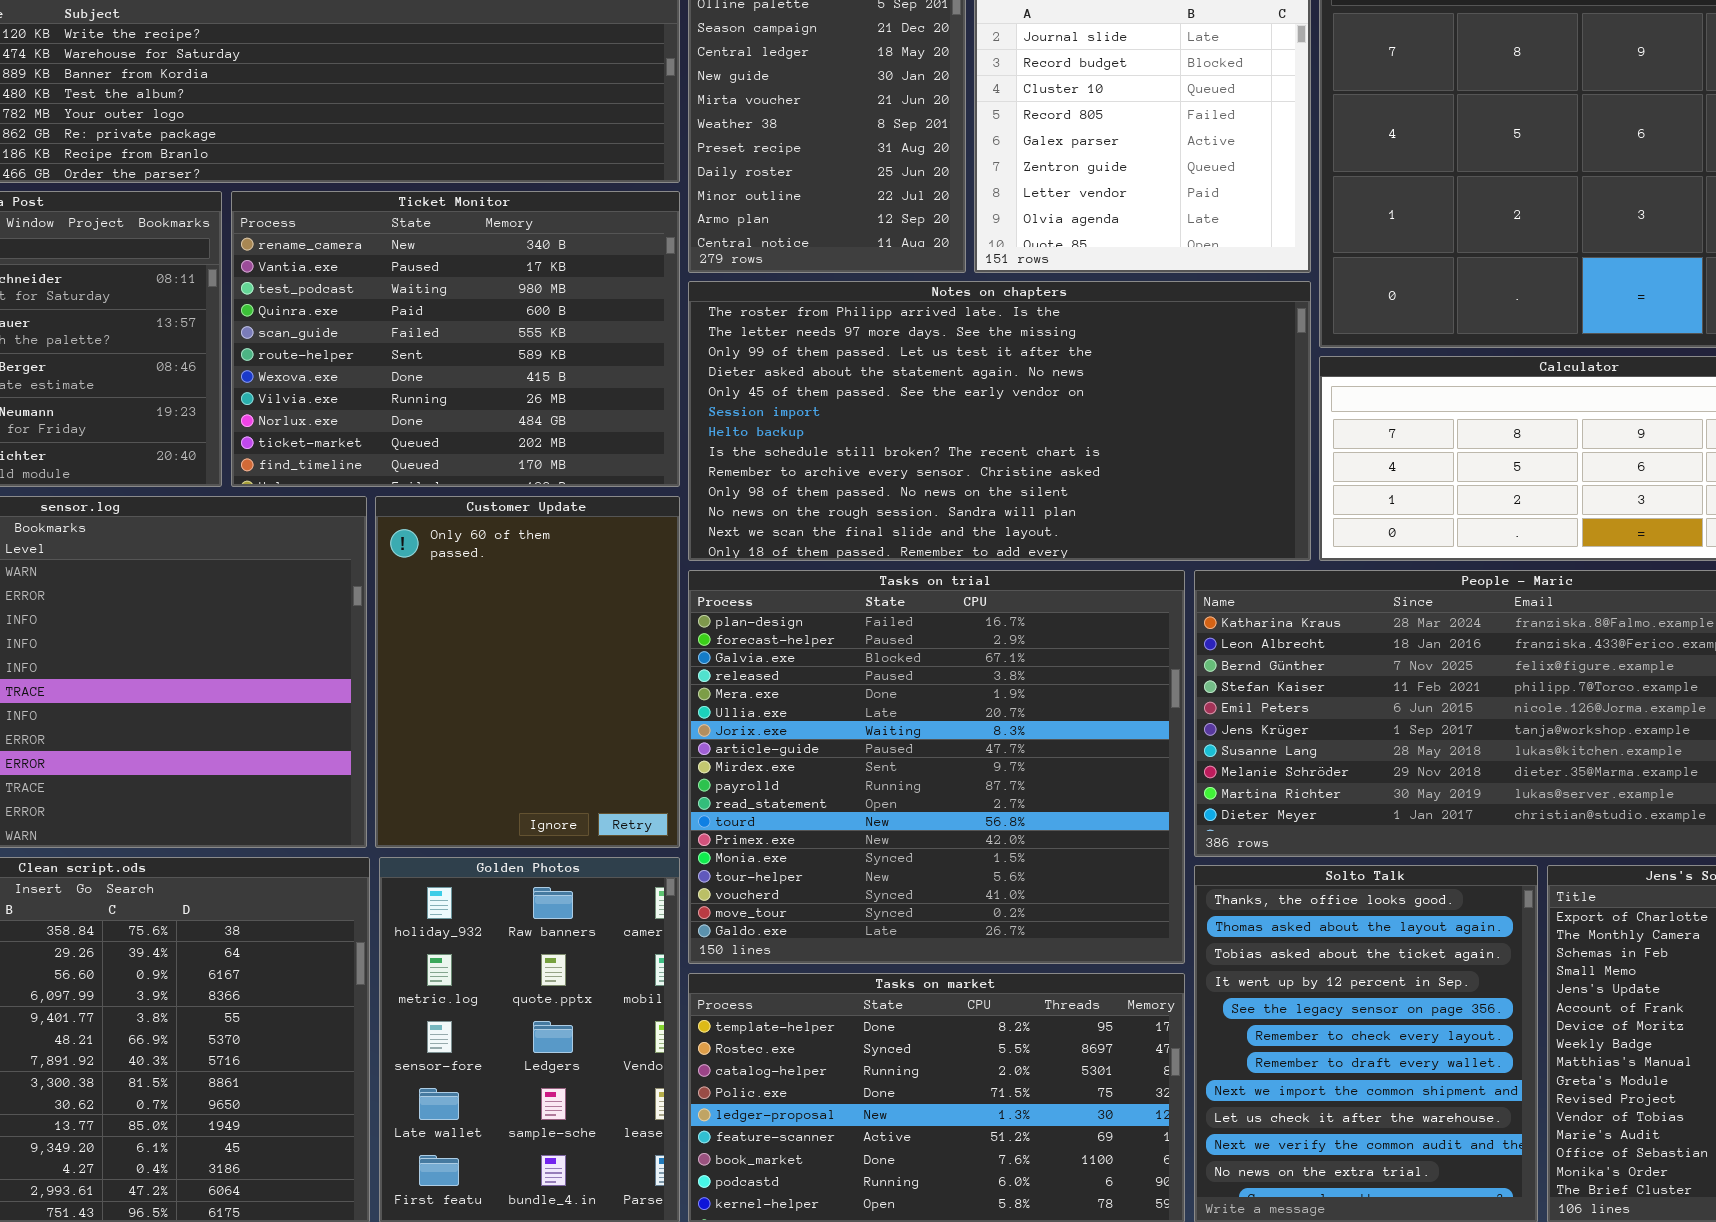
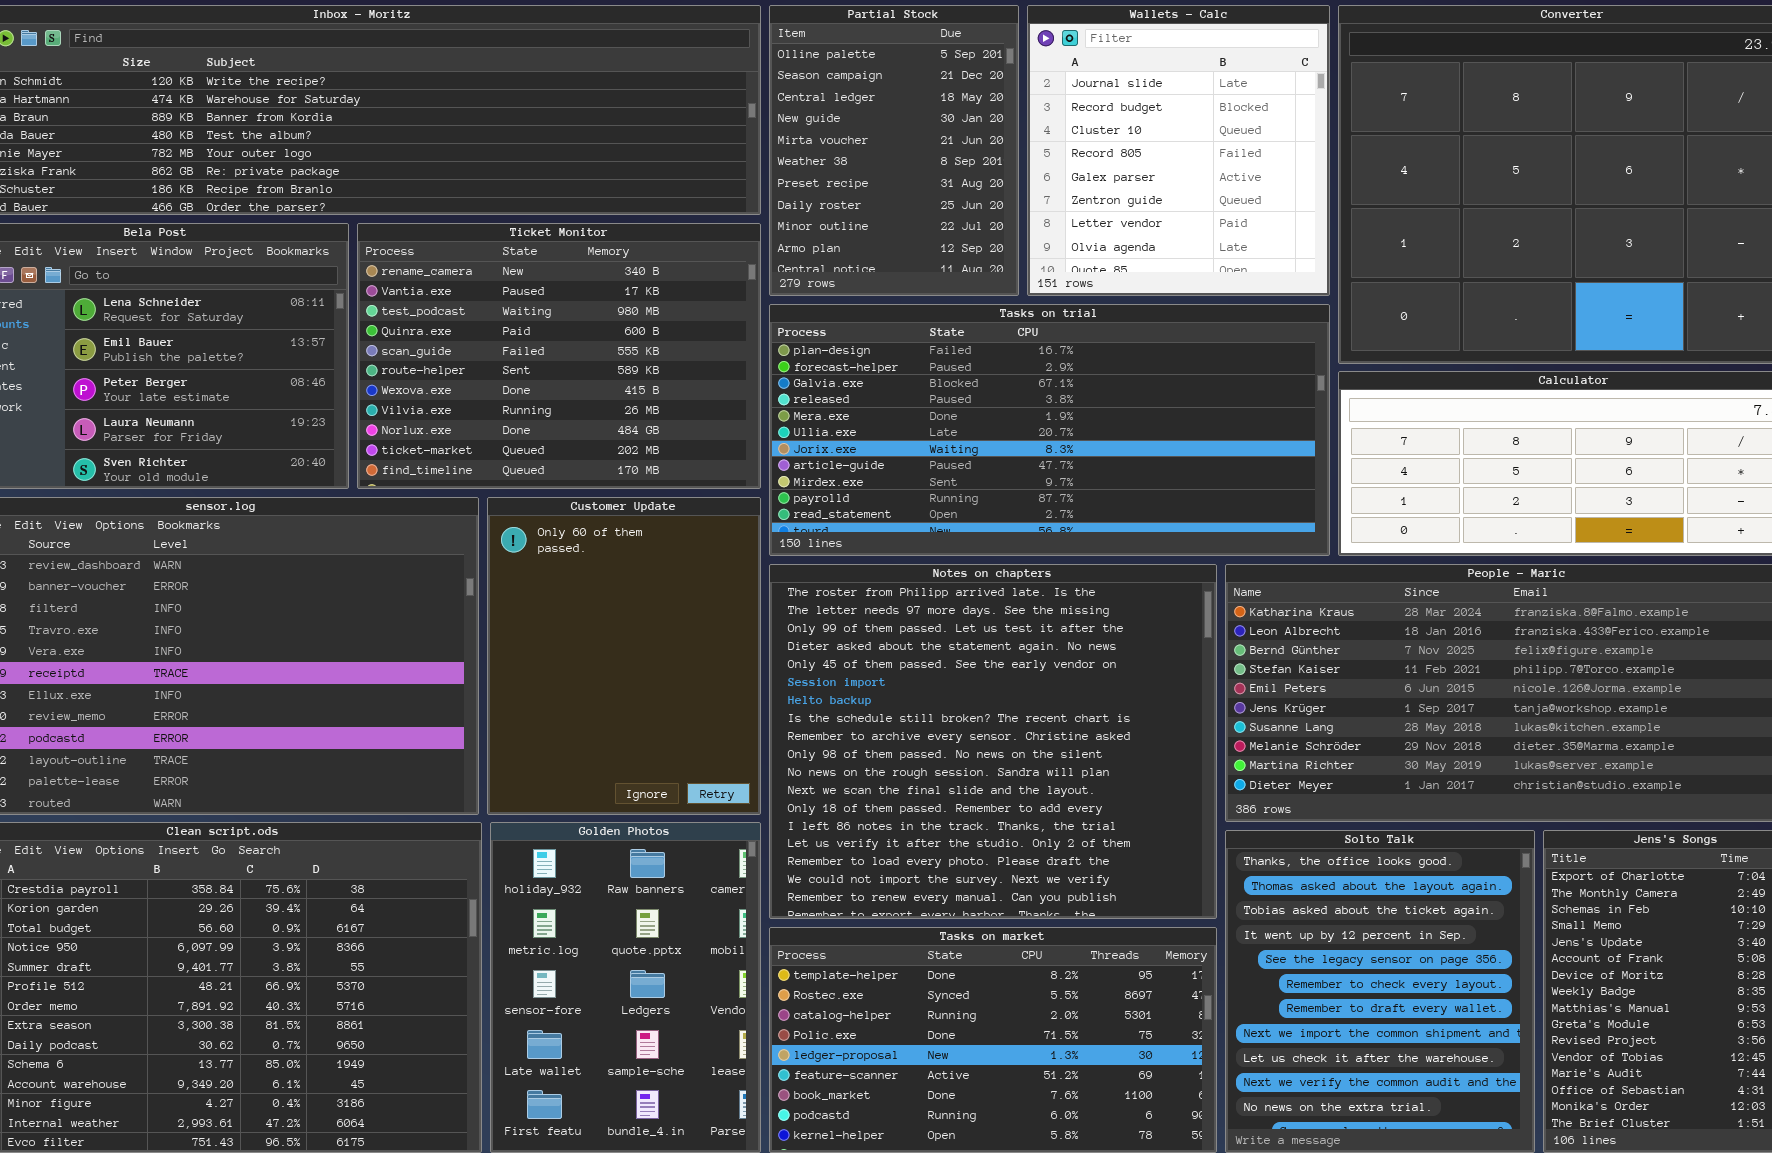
Notes on chapters: [688,281,1311,561] -> [769,564,1217,919], moved, resized
Tasks on trial: [688,570,1185,964] -> [769,304,1330,556], moved, resized

